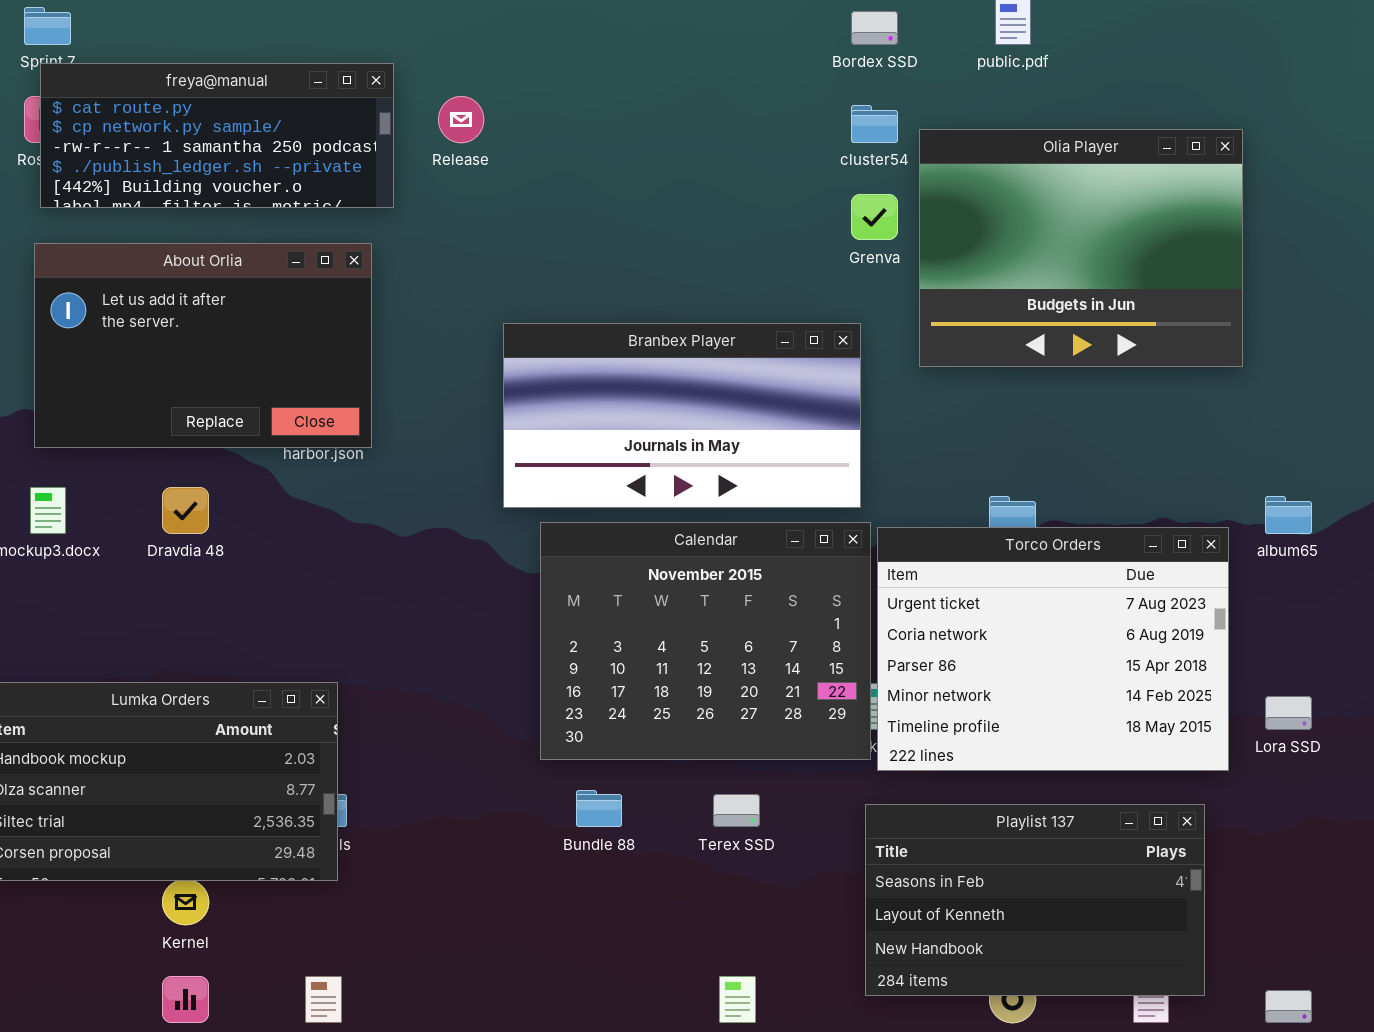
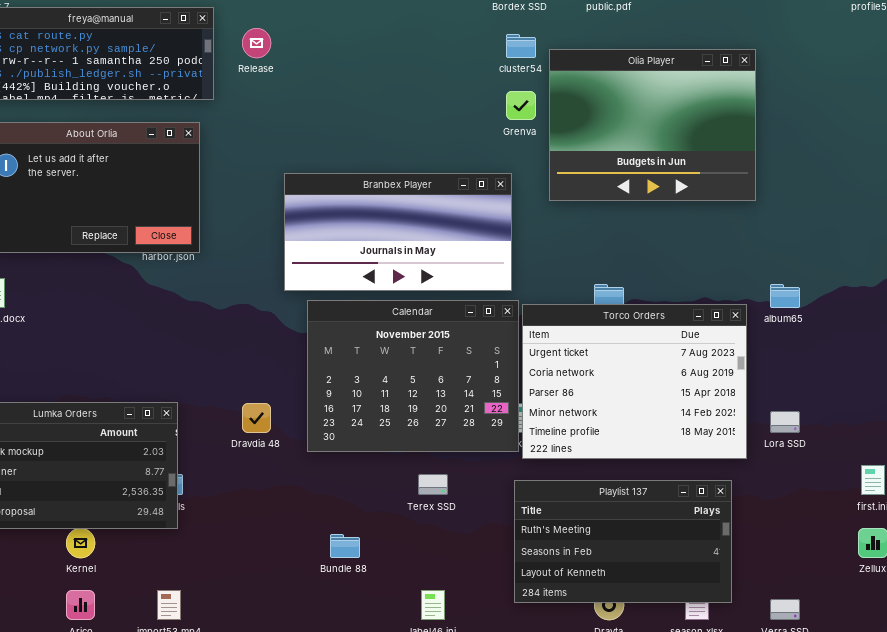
Dravdia 48: [162,487,209,534] -> [242,403,271,433], moved
Bundle 88: [576,790,622,827] -> [330,534,360,558], moved
Playlist 137: [865,804,1205,996] -> [514,480,732,603], scrolled up 1 row

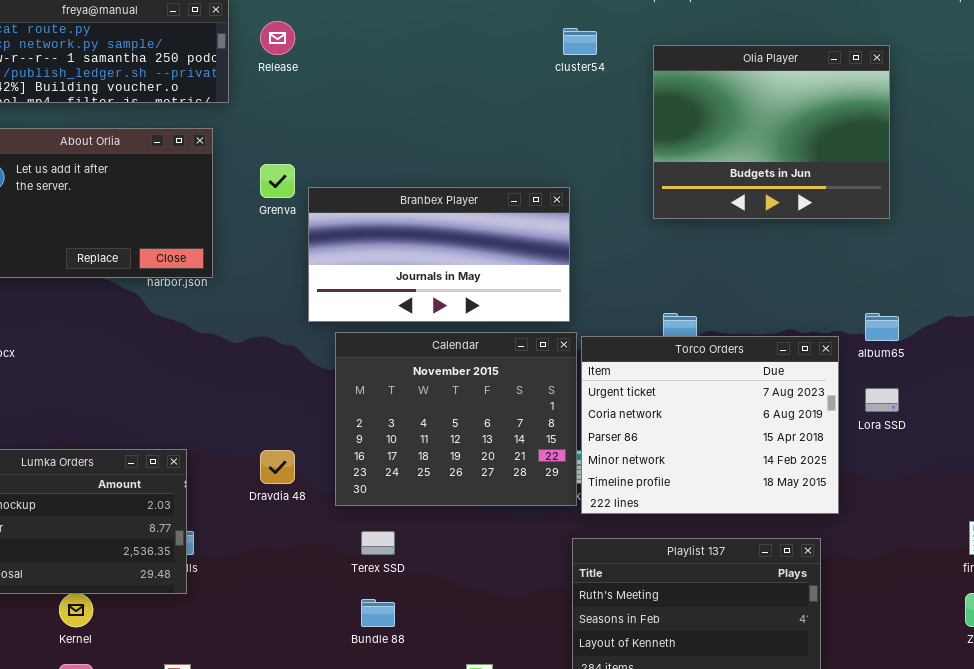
Olia Player: [549,49,756,201] -> [653,45,890,219], moved
Grenva: [506,91,536,120] -> [260,164,295,198], moved
Lora SSD: [770,411,800,433] -> [865,388,899,412], moved
Terex SSD: [418,474,448,495] -> [361,531,395,555], moved

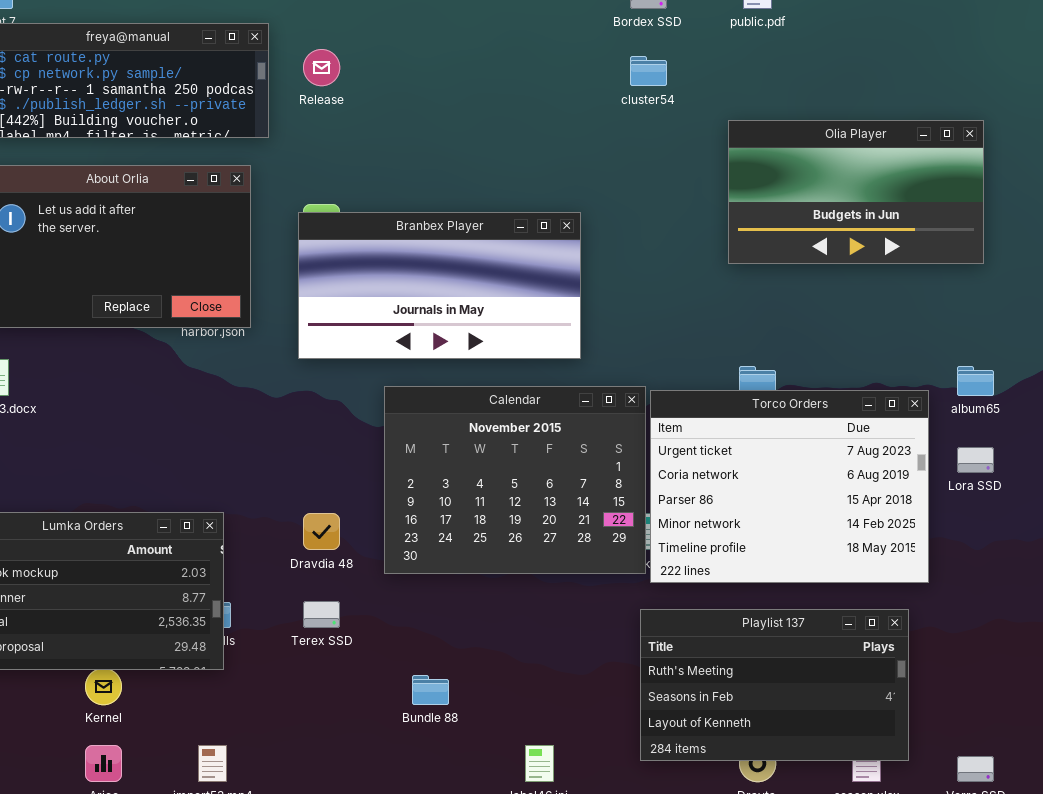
Olia Player: [653,45,890,219] -> [728,120,984,264], resized
Branbex Player: [308,187,570,322] -> [298,212,581,359], moved
Terex SSD: [361,531,395,555] -> [303,601,340,628], moved

